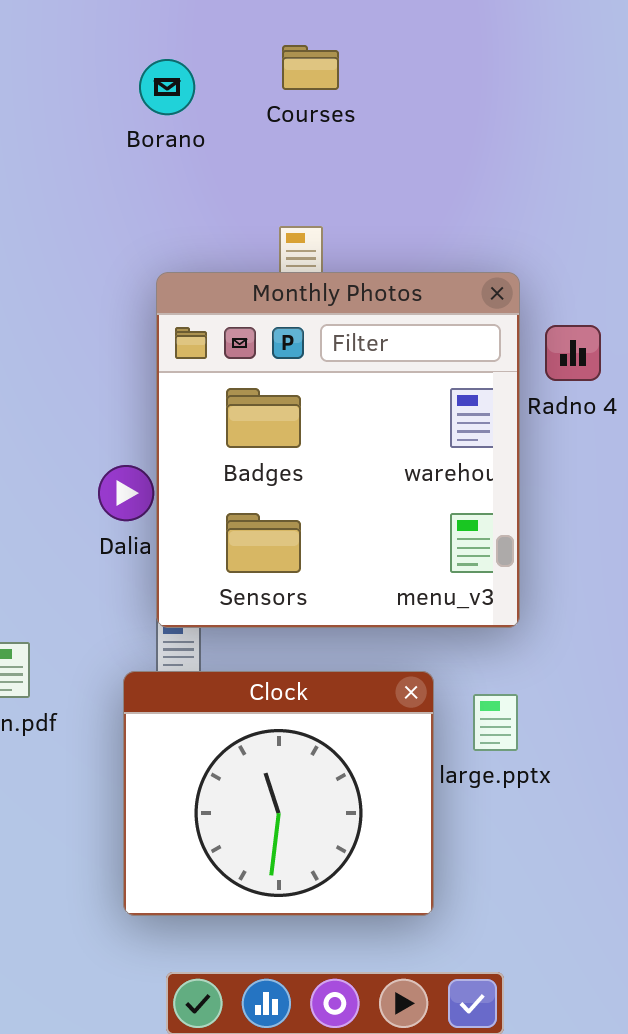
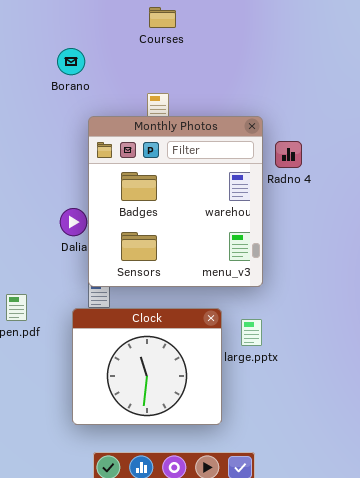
Borano: [139,59,195,115] -> [57,48,85,75], moved

